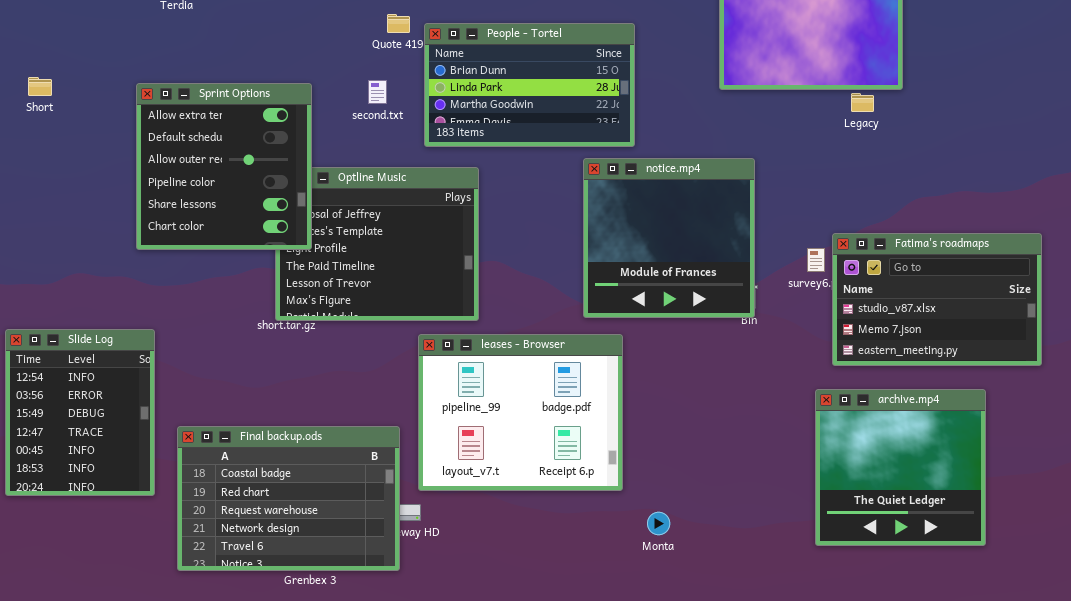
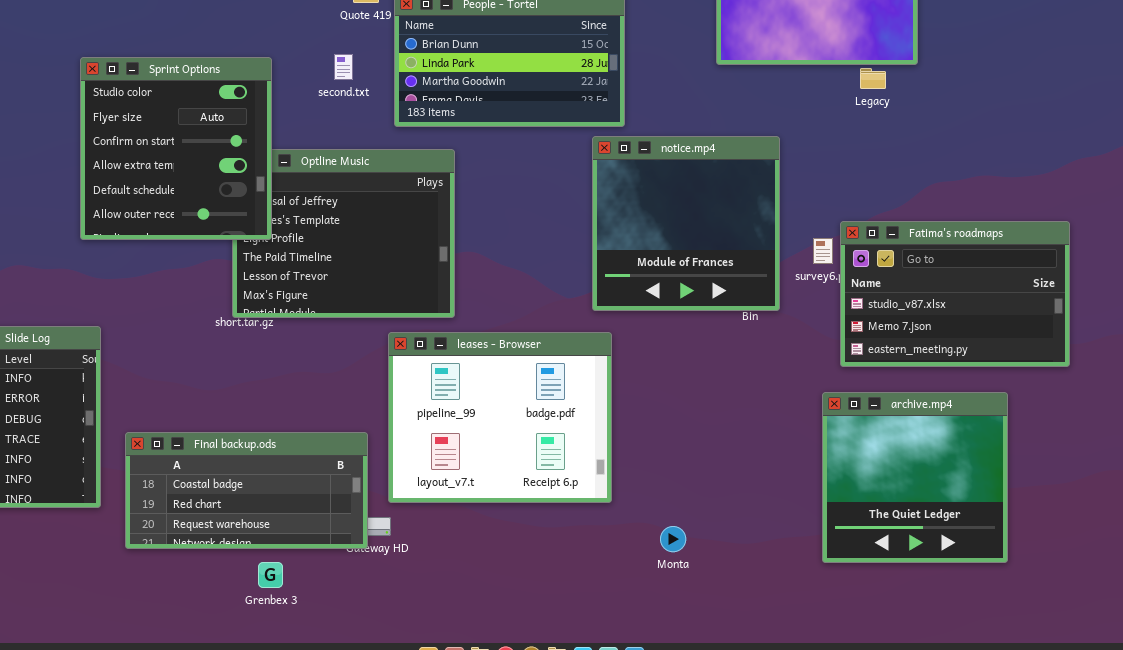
Sprint Options: [136,83,312,250] -> [80,57,272,240], scrolled up 3 rows
notice.mp4: [583,158,755,318] -> [592,136,780,311], moved
Final backup.ods: [177,426,400,571] -> [125,432,368,549], resized
Monta: [647,512,670,535] -> [660,526,686,552], moved

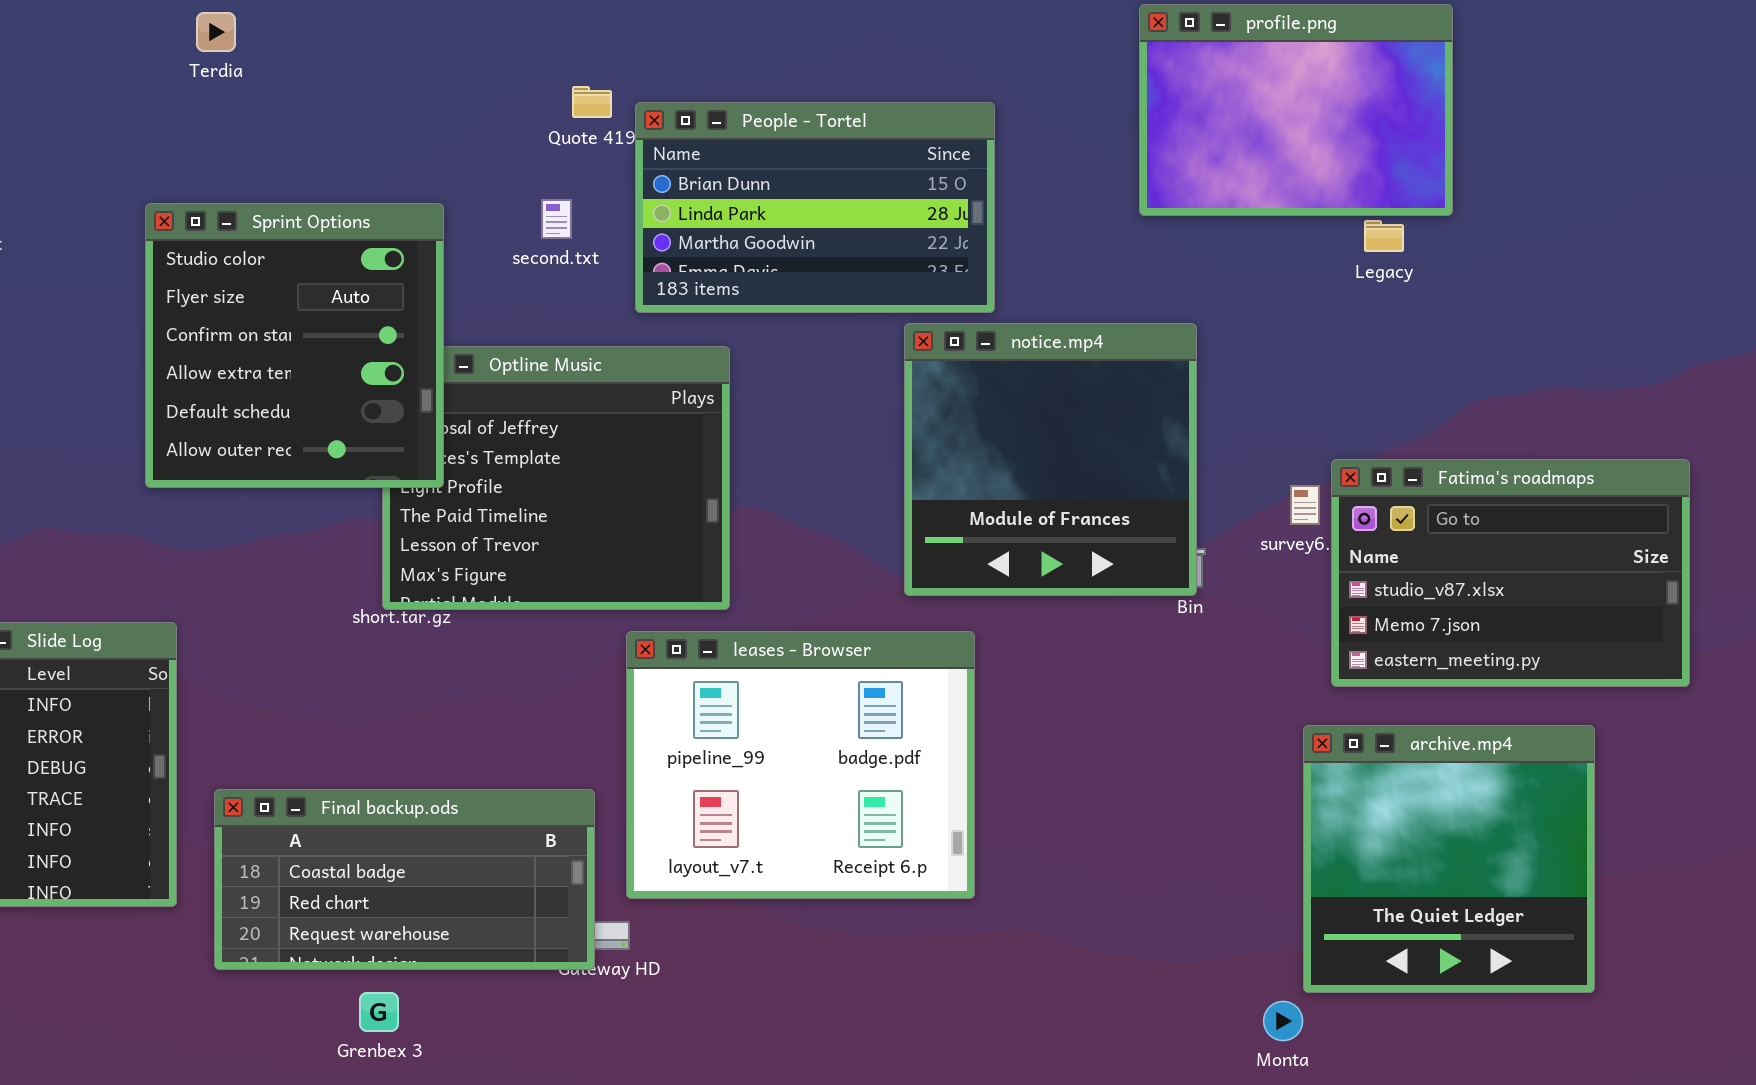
notice.mp4: [592,136,780,311] -> [904,323,1197,596], moved
Monta: [660,526,686,552] -> [1263,1001,1303,1041], moved
Grenbex 3: [258,562,283,588] -> [359,992,399,1032], moved

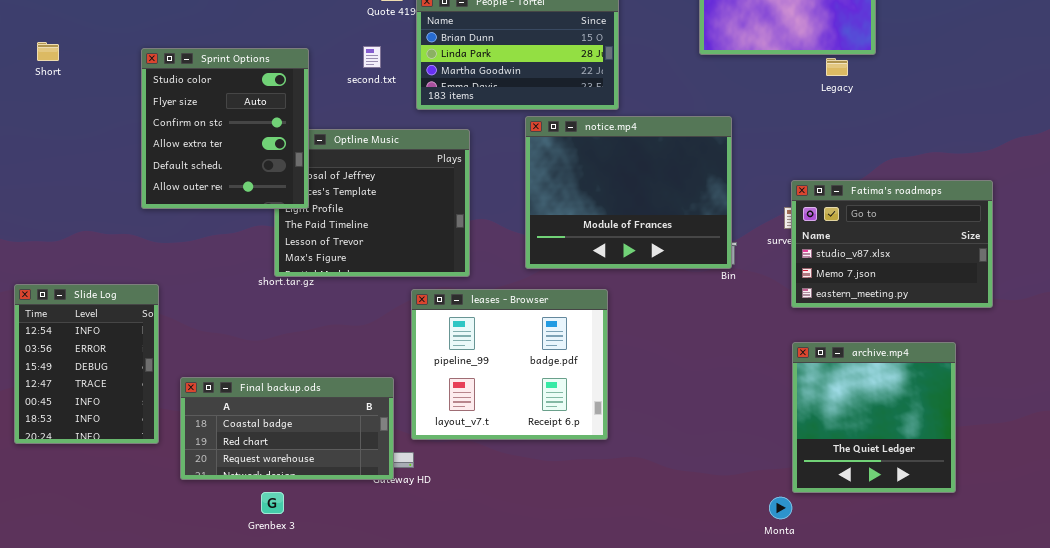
notice.mp4: [904,323,1197,596] -> [525,116,732,269], resized
Fatima's roadmaps: [1331,459,1690,687] -> [791,180,993,308], moved

